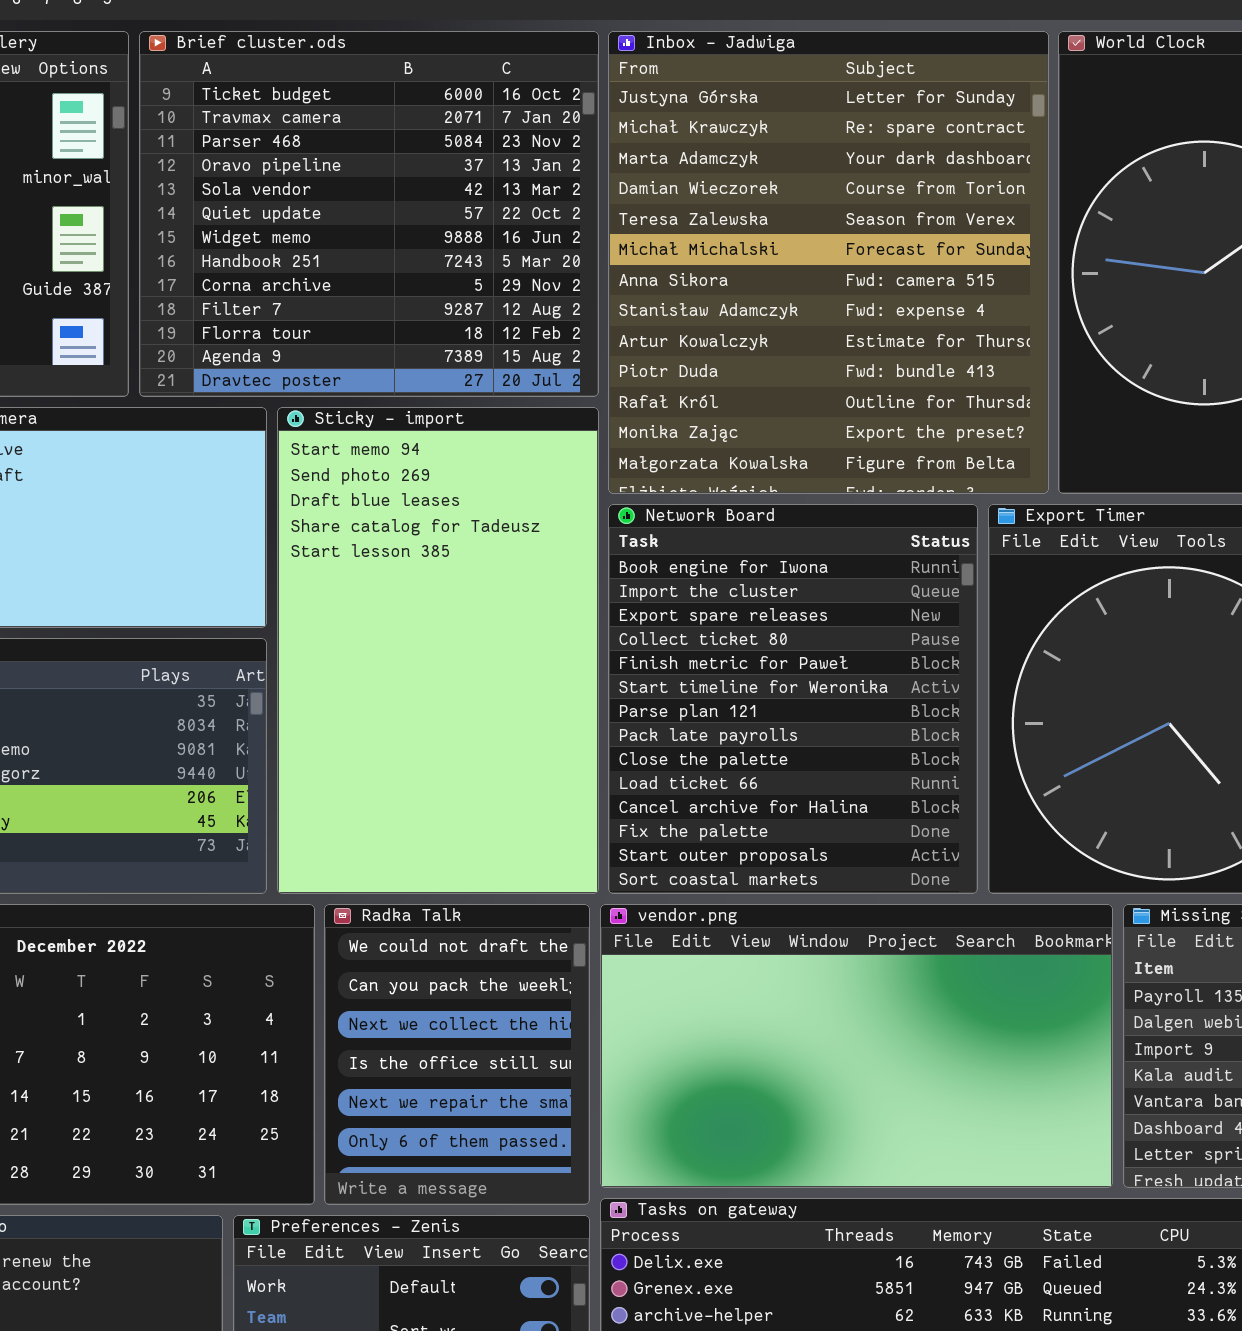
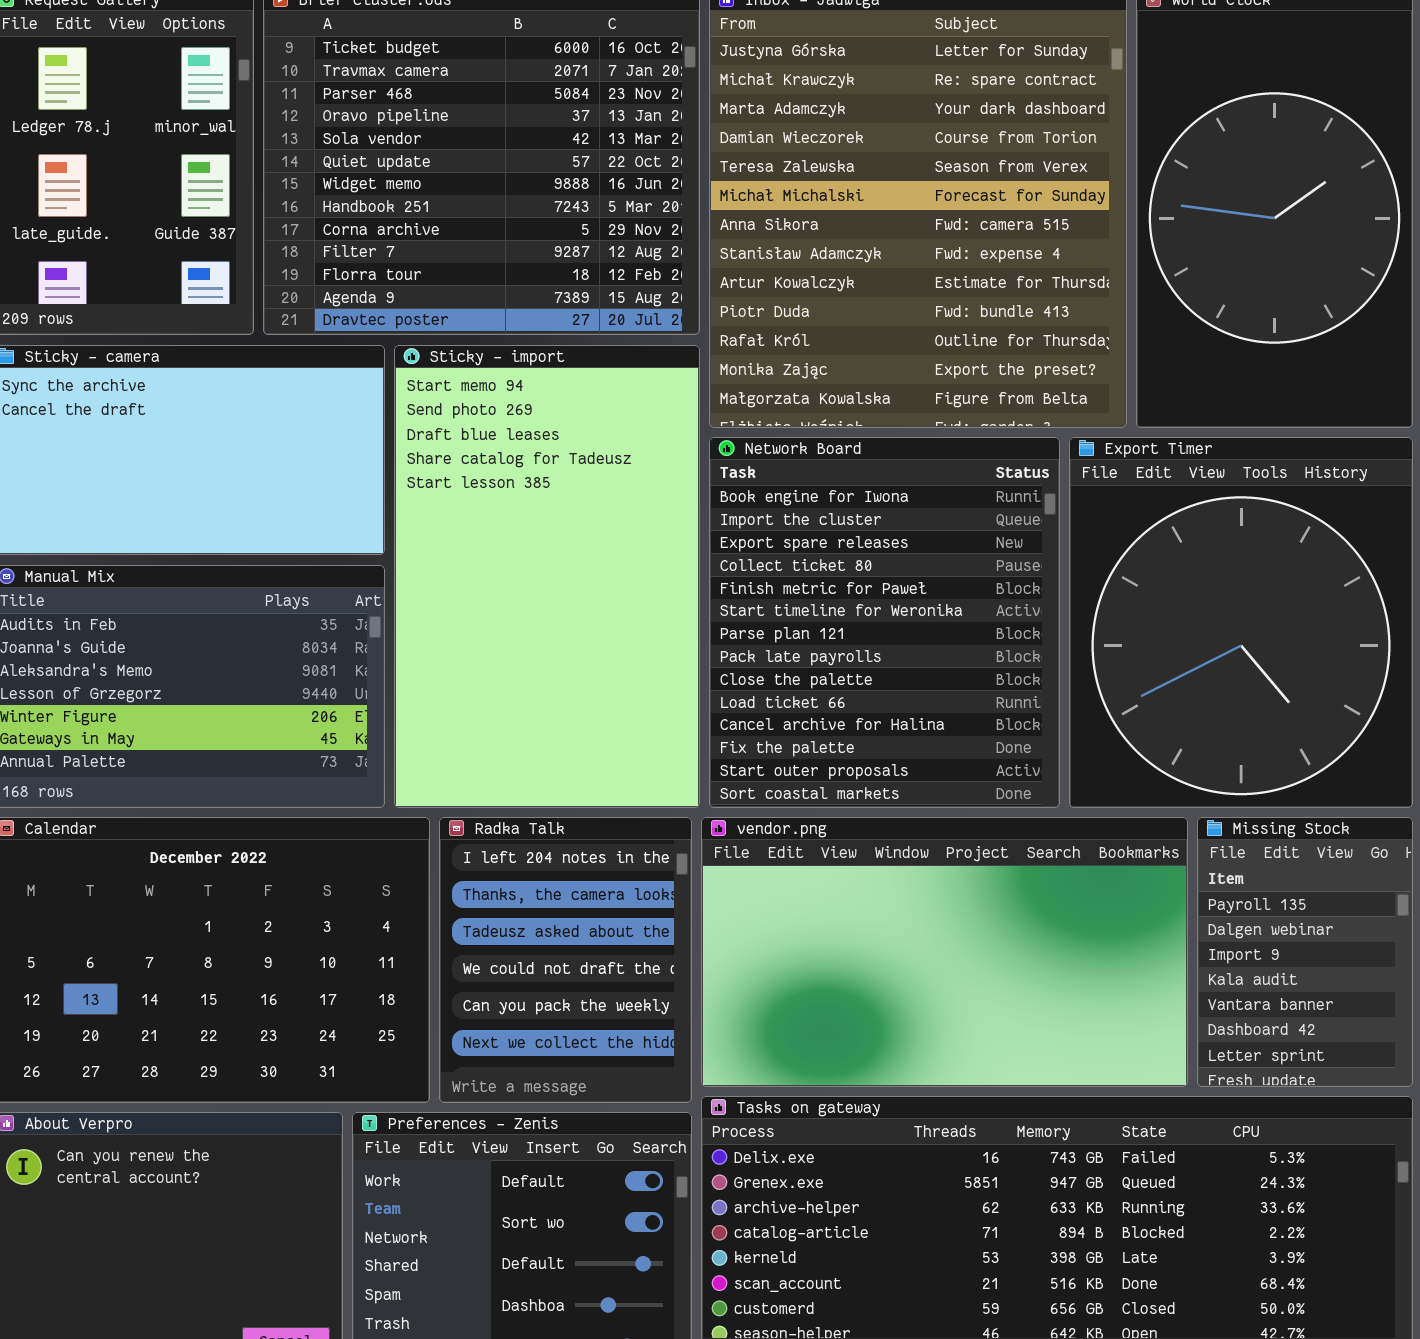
Radka Talk: [324,904,590,1205] -> [439,817,692,1103], scrolled up 3 rows

